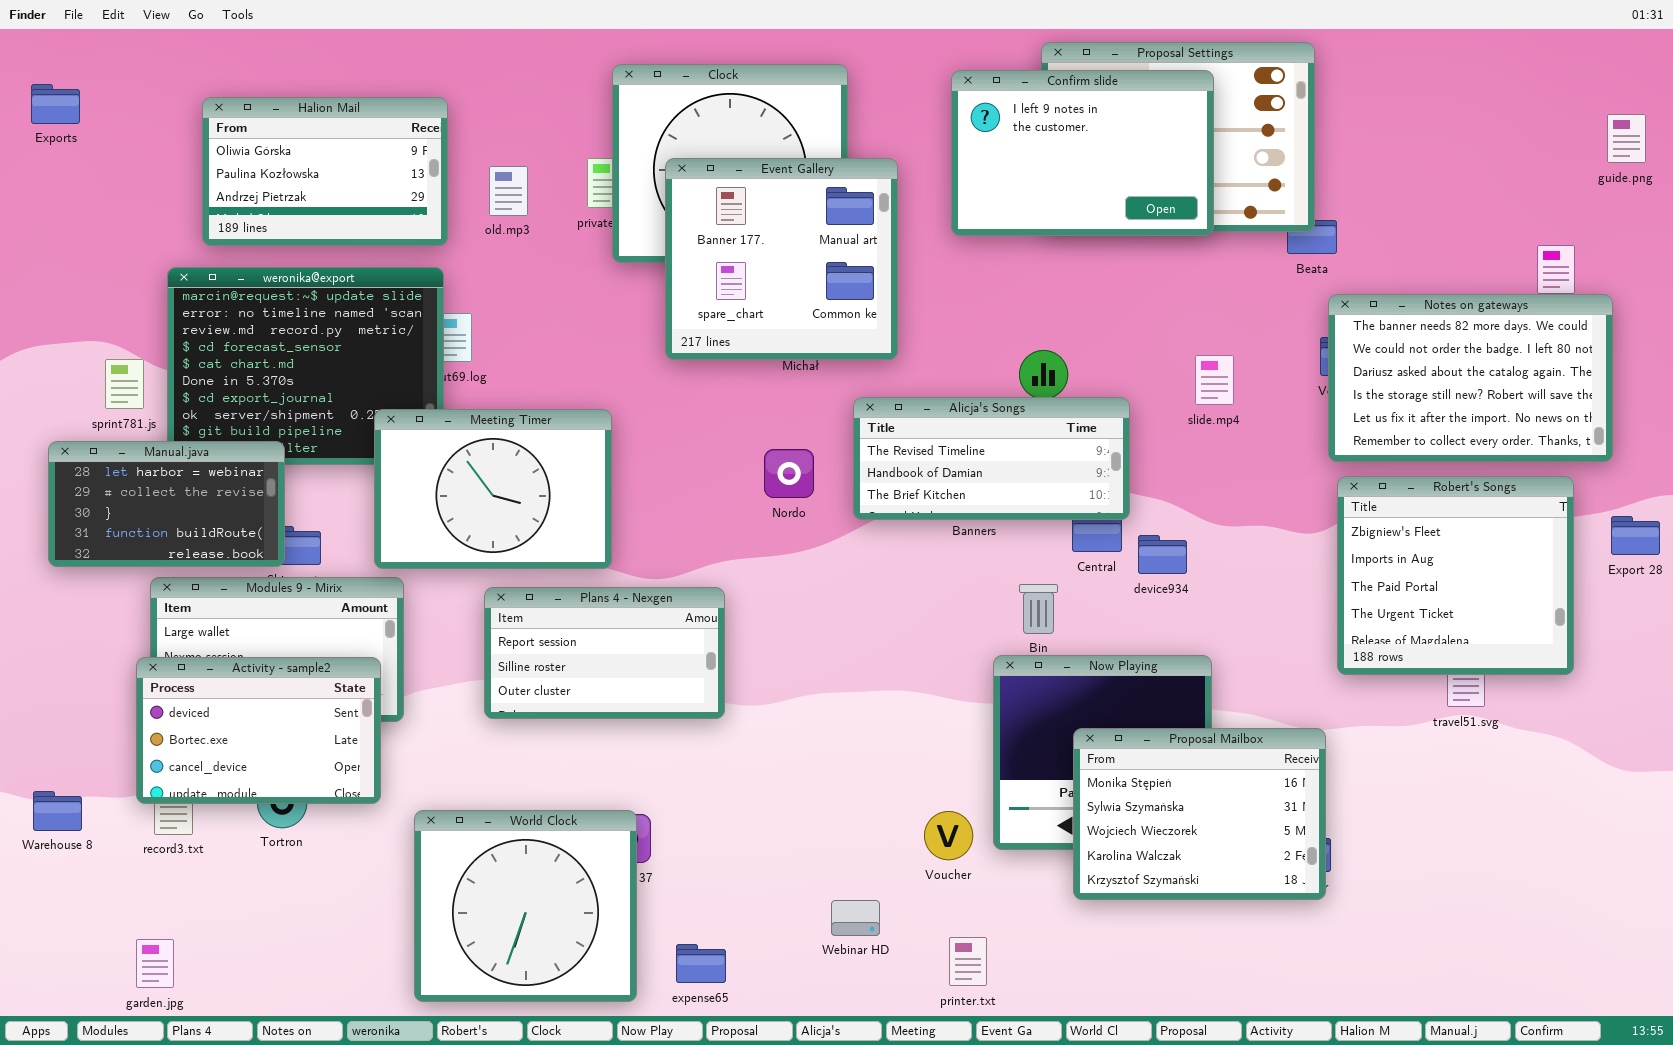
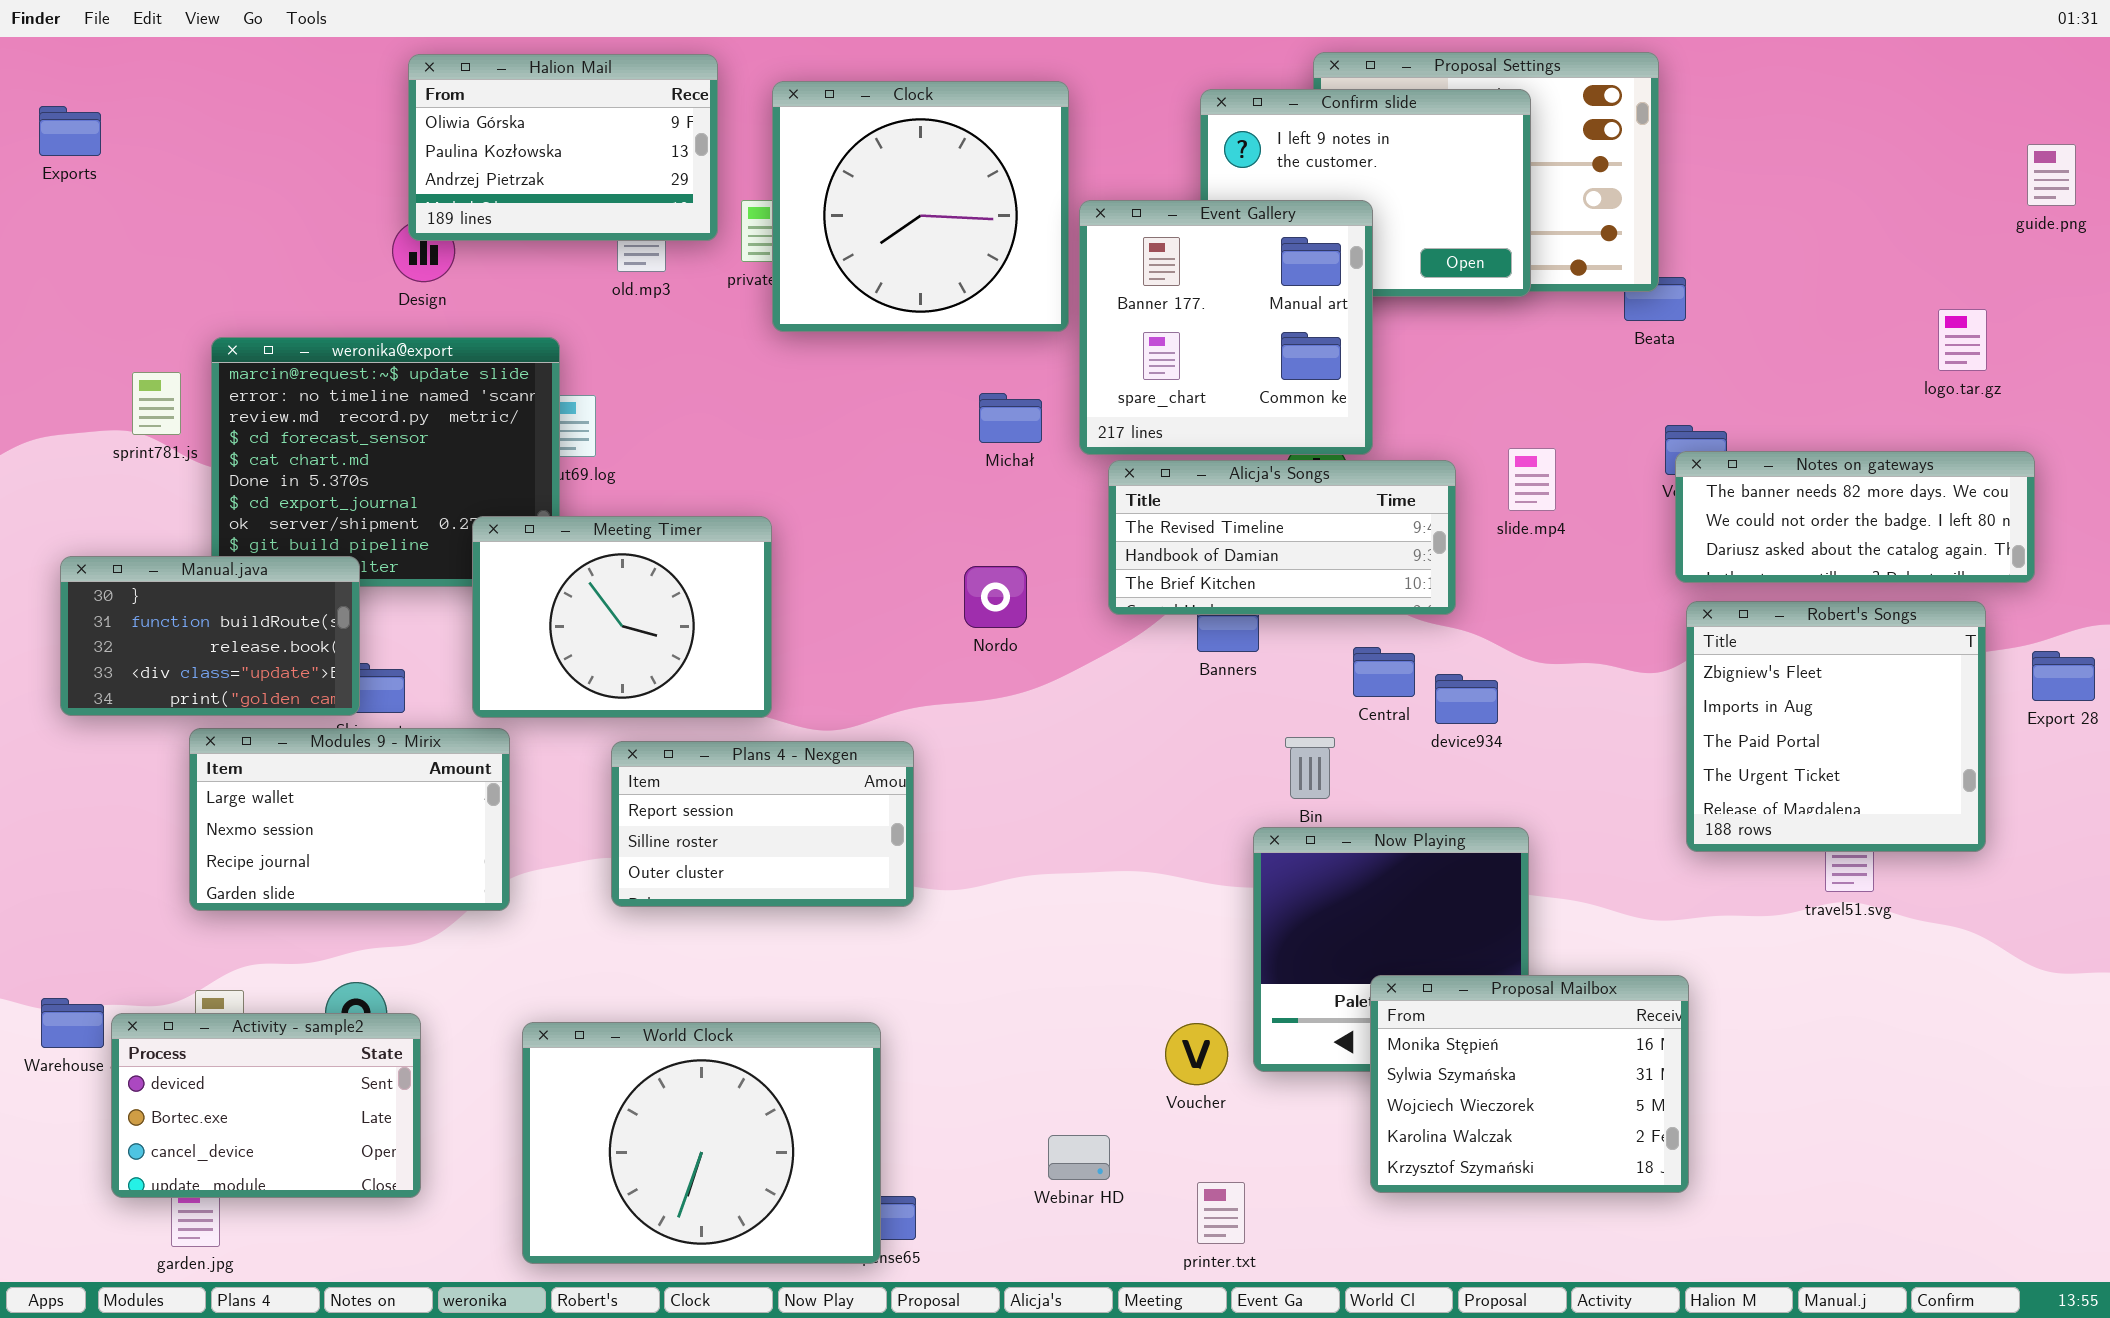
Halion Mail: [202,97,448,246] -> [408,54,718,241], moved
Event Gallery: [665,158,898,360] -> [1079,200,1373,455], moved
Notes on gateways: [1328,294,1613,462] -> [1675,451,2035,583], resized
sprint781.js: [105,359,144,409] -> [132,372,181,435], moved
Alicja's Songs: [853,397,1130,520] -> [1108,460,1456,615], moved
Manual.java: [48,441,285,567] -> [60,556,360,716], scrolled down 2 rows
Activity - sample2: [136,657,381,804] -> [111,1013,421,1198], moved
Proposal Mailbox: [1073,728,1326,900] -> [1370,975,1689,1193], moved
World Clock: [414,810,637,1002] -> [522,1022,881,1264], resized

